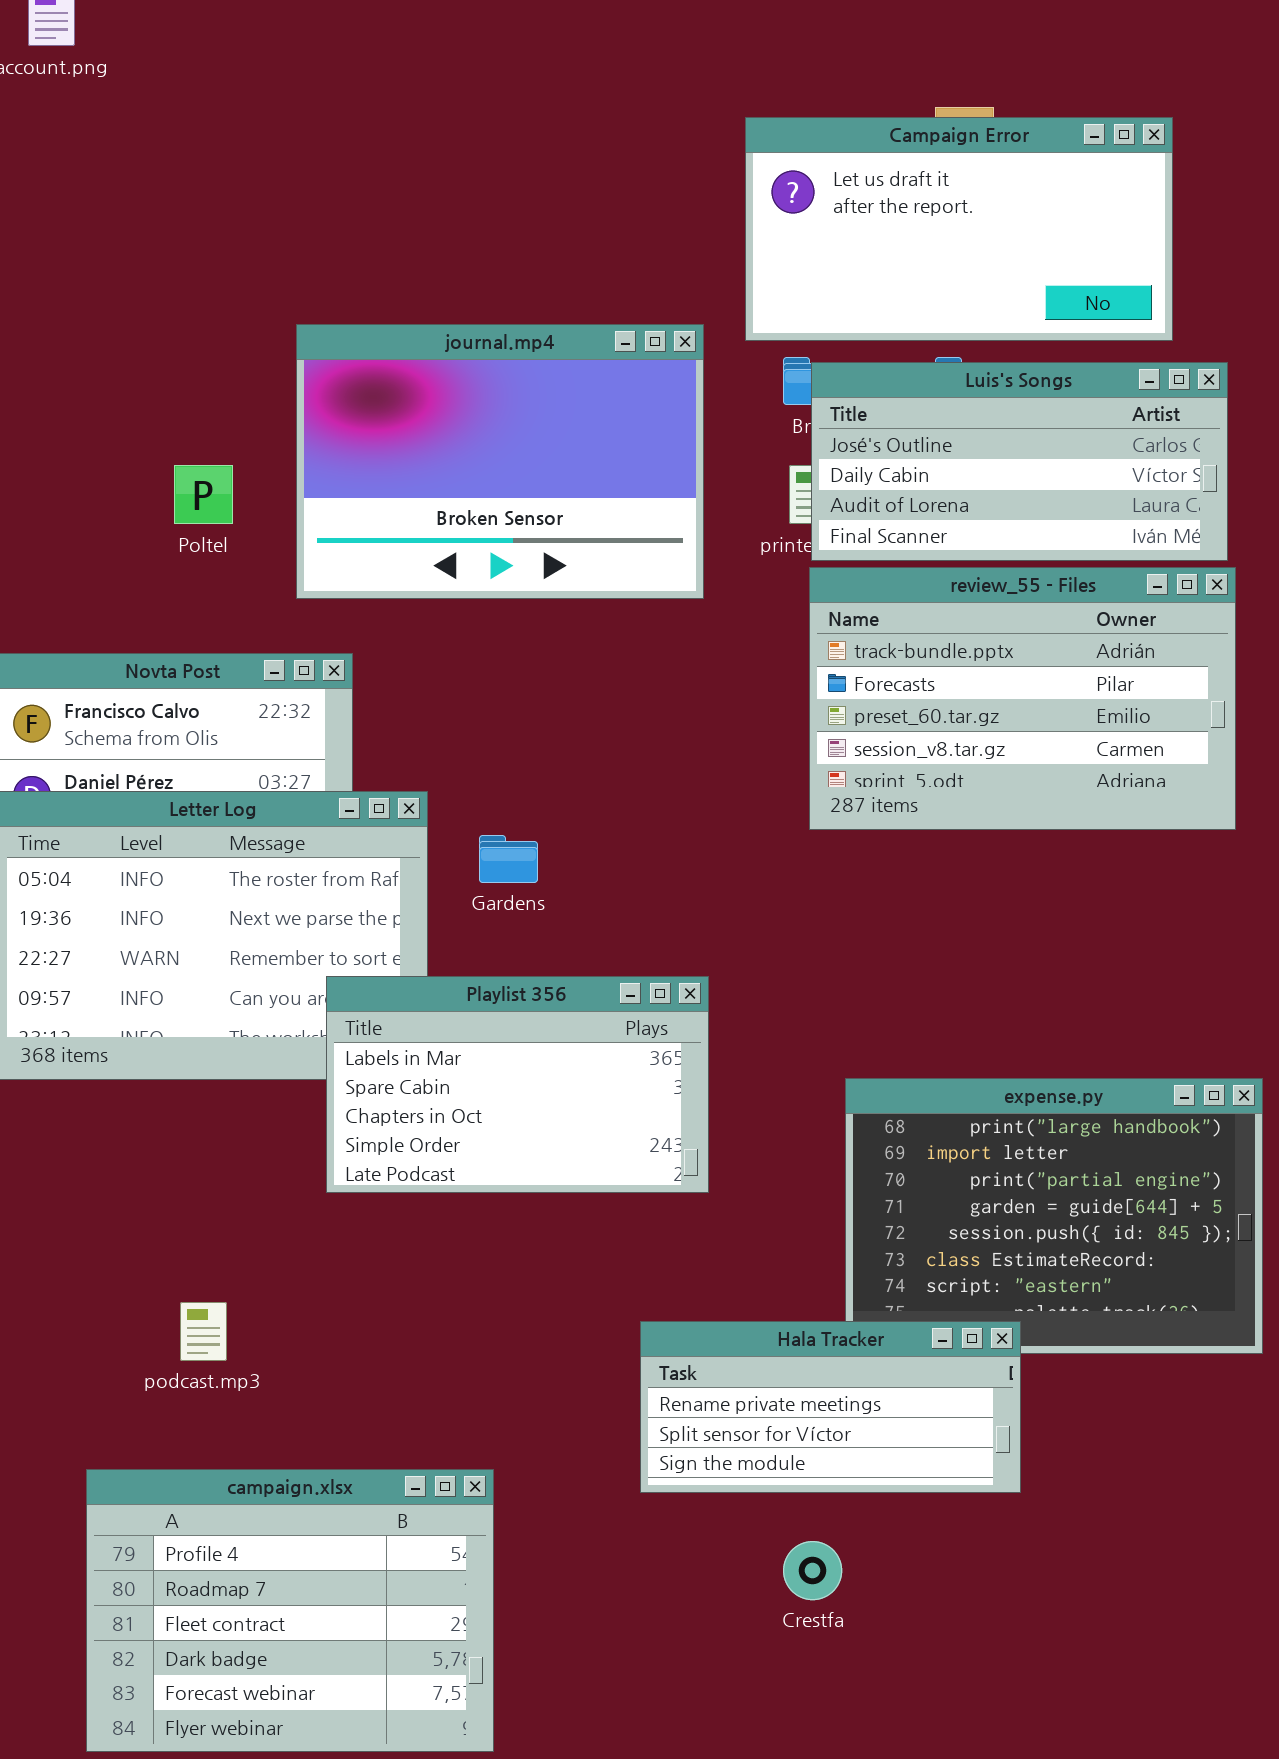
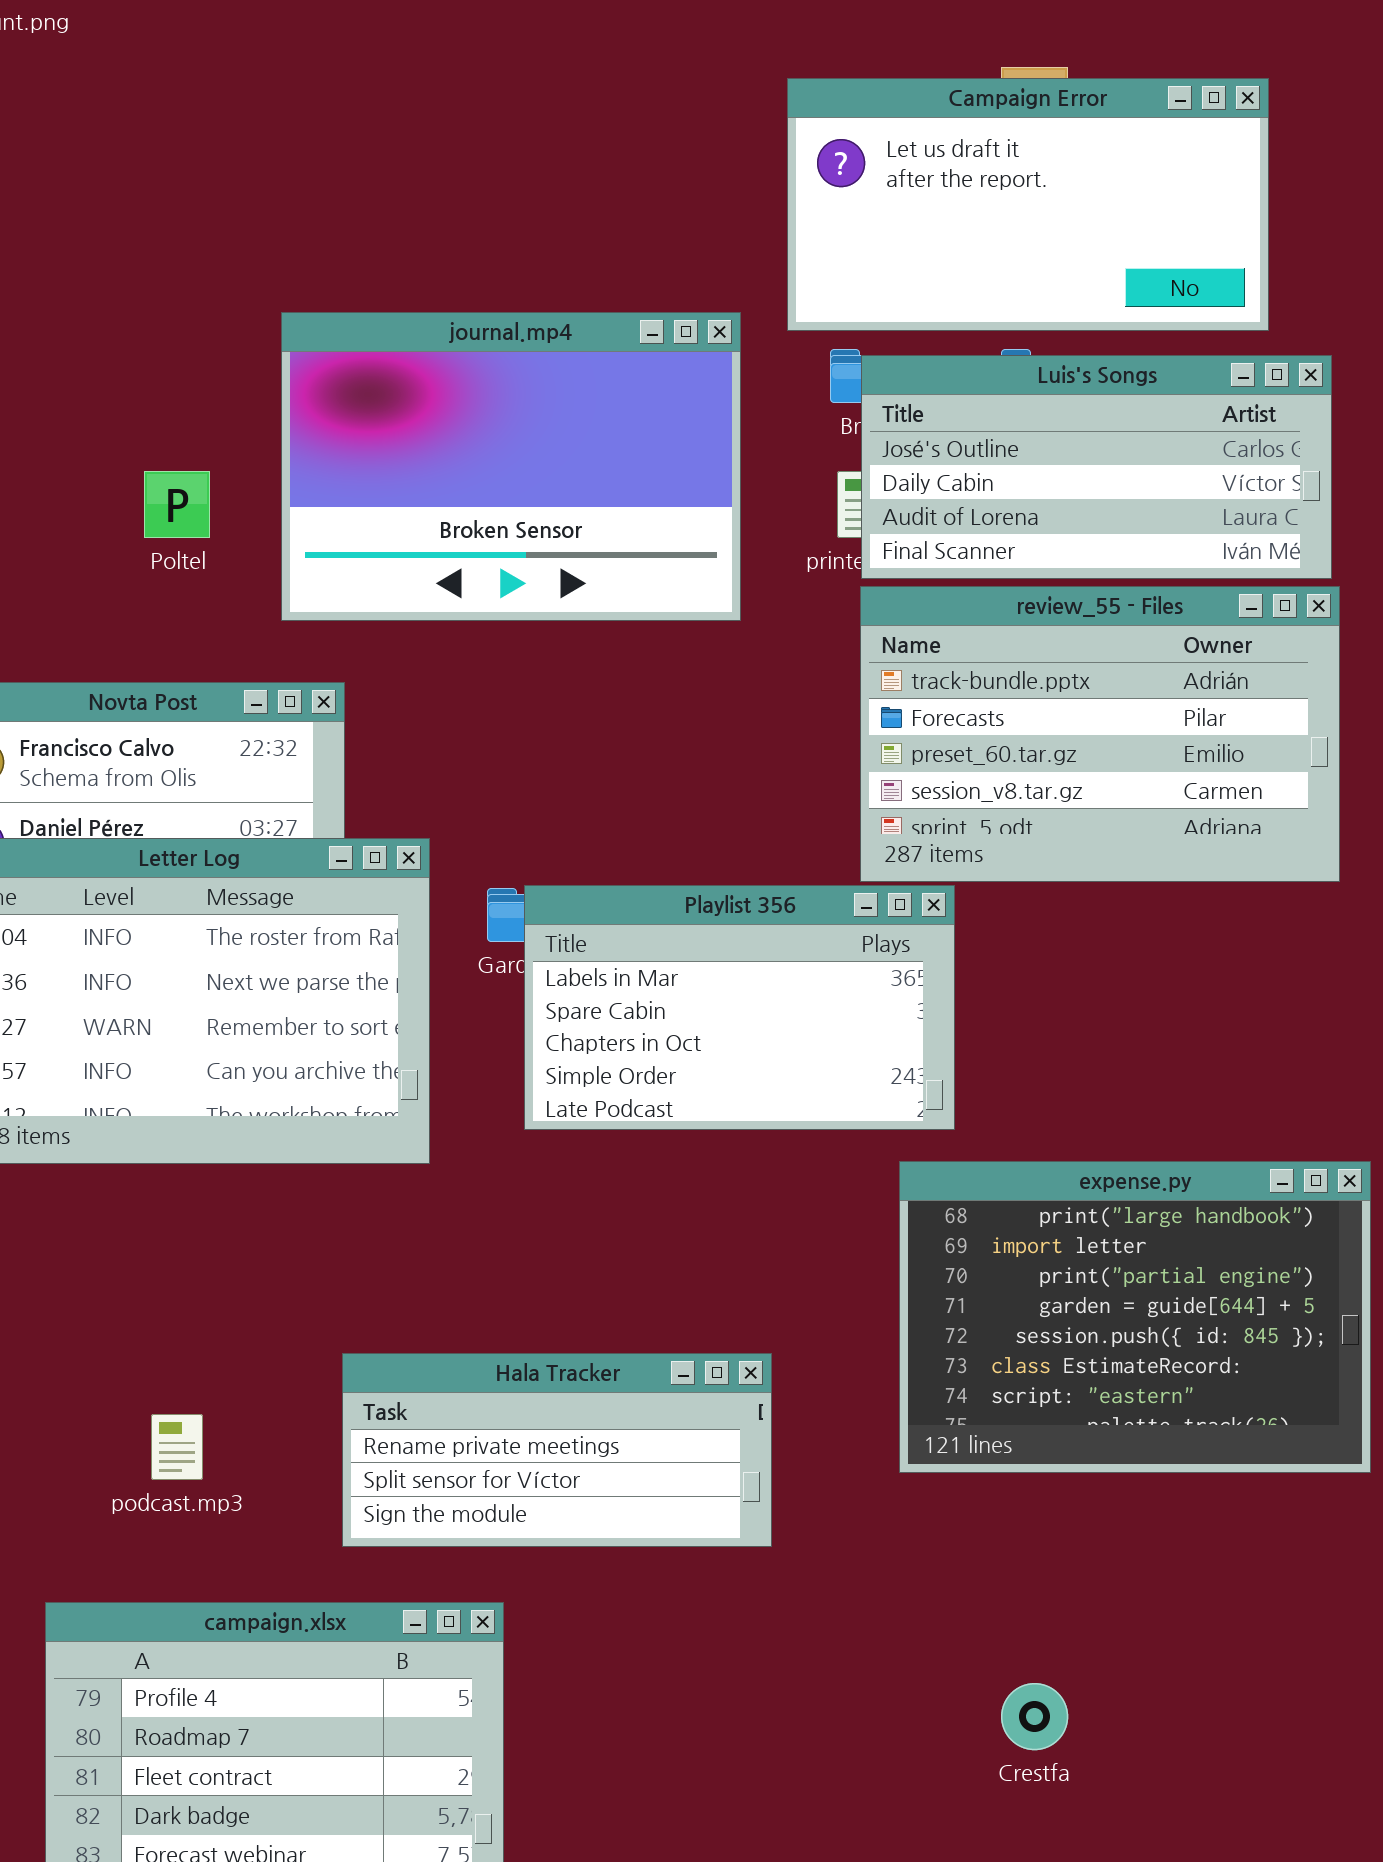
Playlist 356: [326,976,709,1193] -> [524,885,955,1130], moved
Hala Tracker: [640,1321,1021,1493] -> [342,1353,772,1547], moved
Crestfa: [783,1541,842,1600] -> [1001,1683,1068,1750], moved

